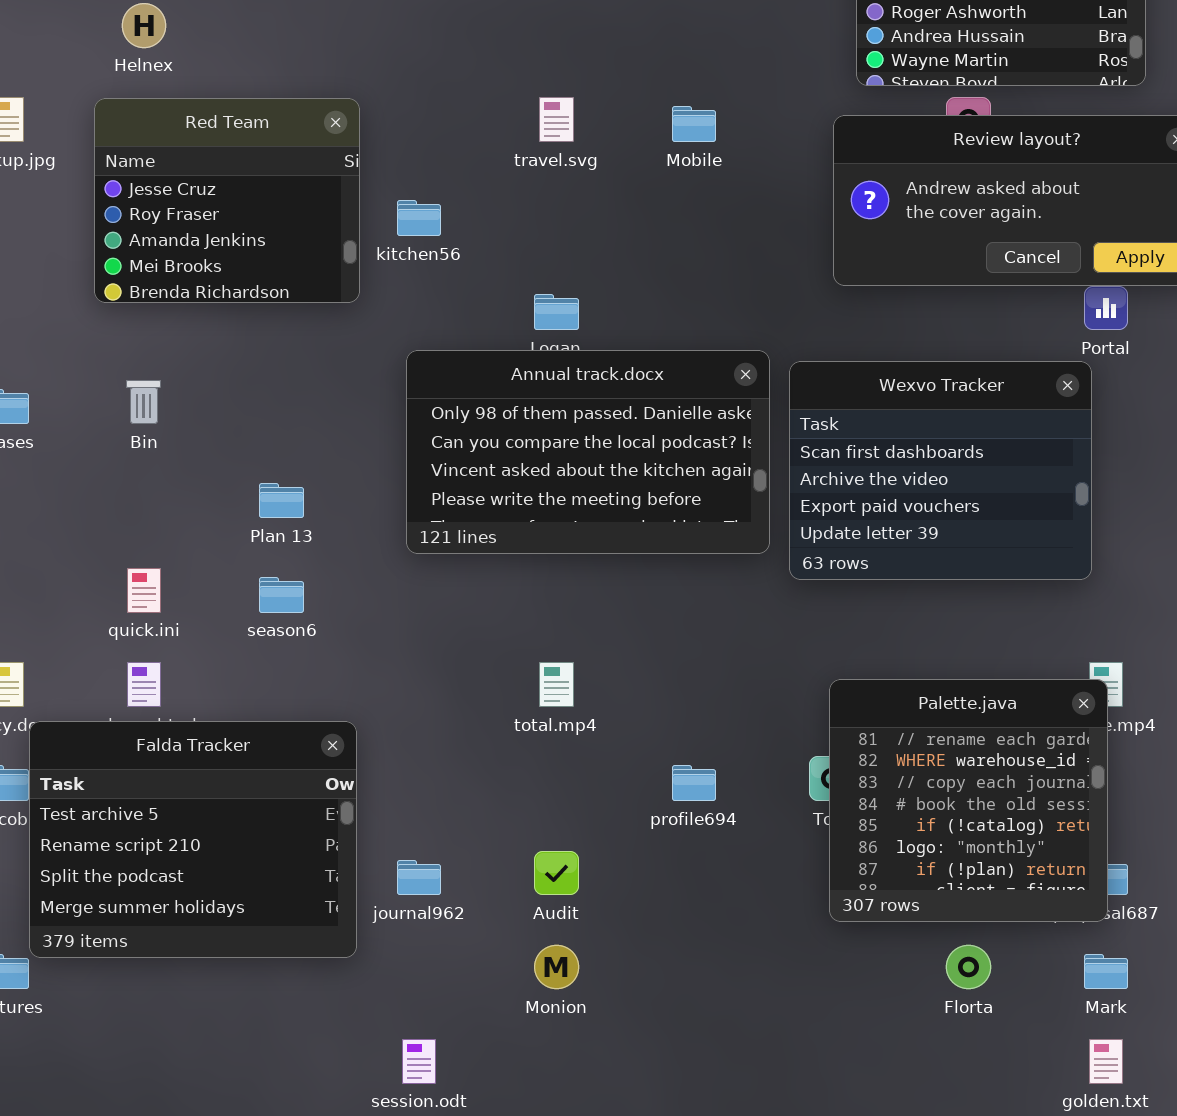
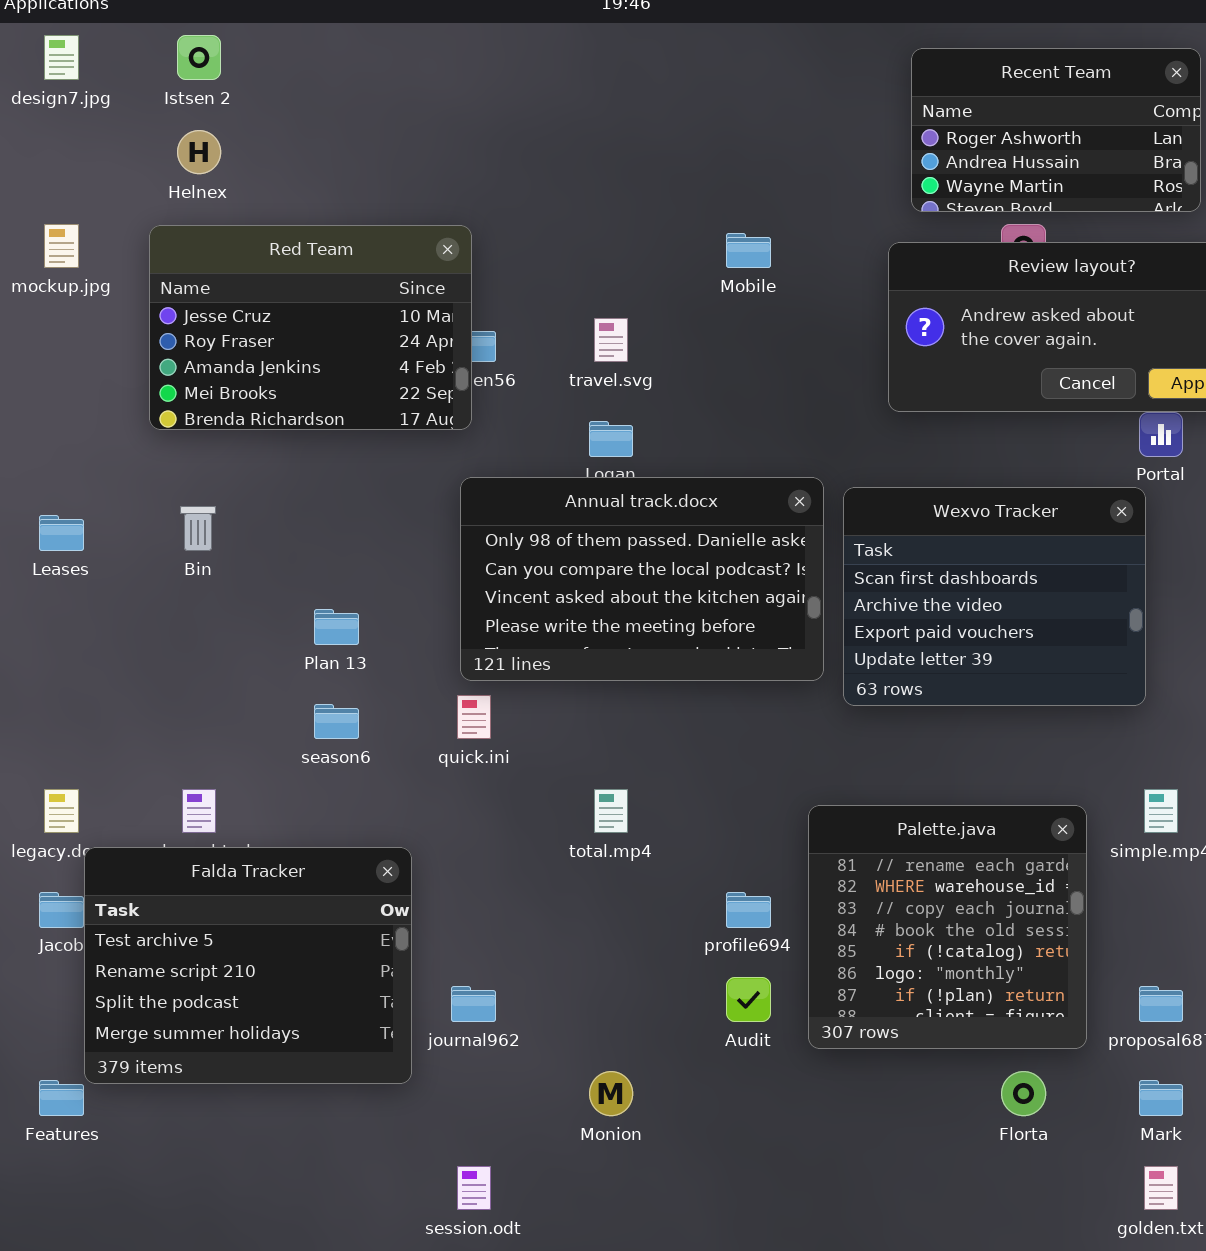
travel.svg: [539,97,574,142] -> [594,318,628,362], moved
Red Team: [94,98,360,303] -> [149,225,472,430], resized
quick.ini: [127,568,161,613] -> [457,695,491,739], moved
Palette.java: [829,679,1108,922] -> [808,805,1087,1049], moved
Audit: [534,851,579,895] -> [726,977,771,1022], moved

